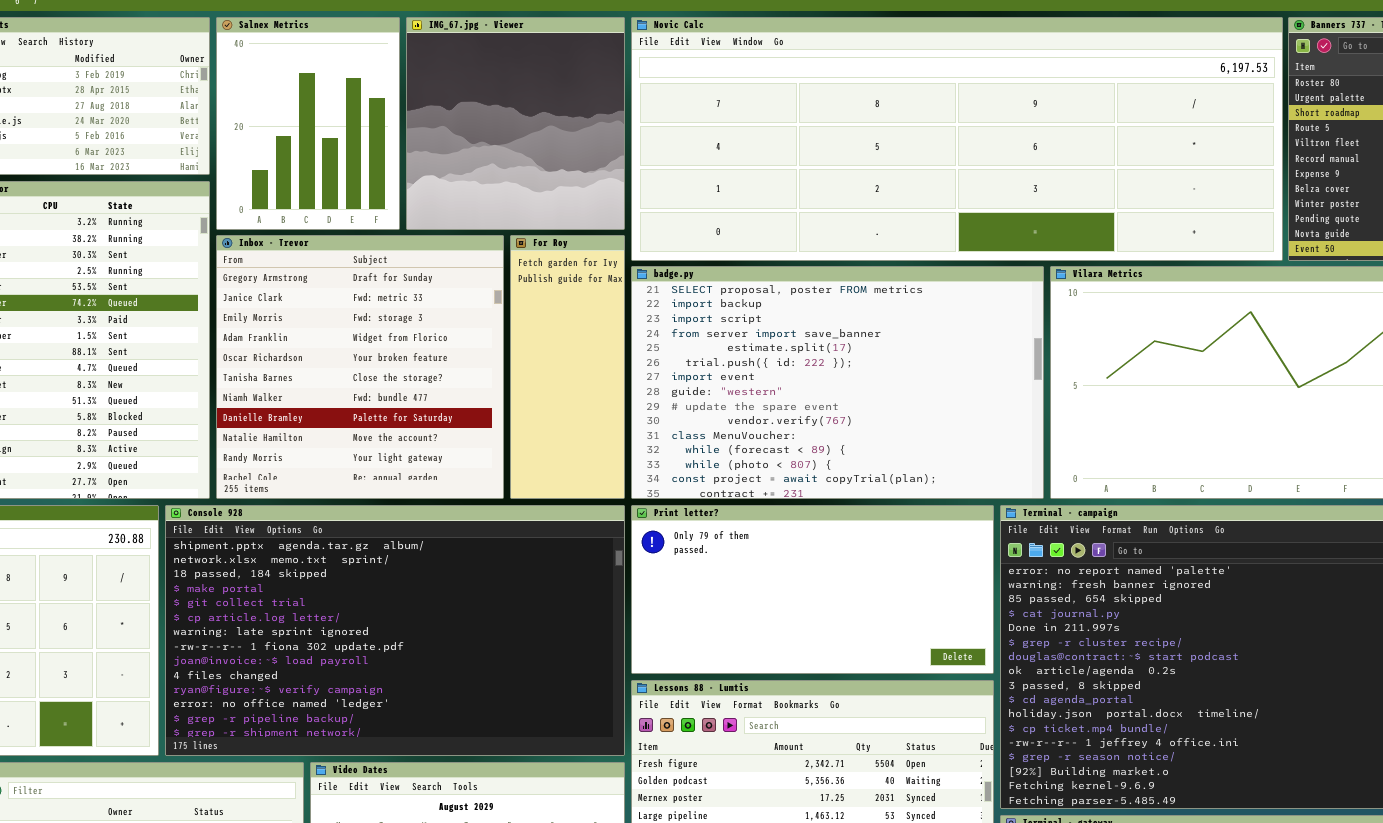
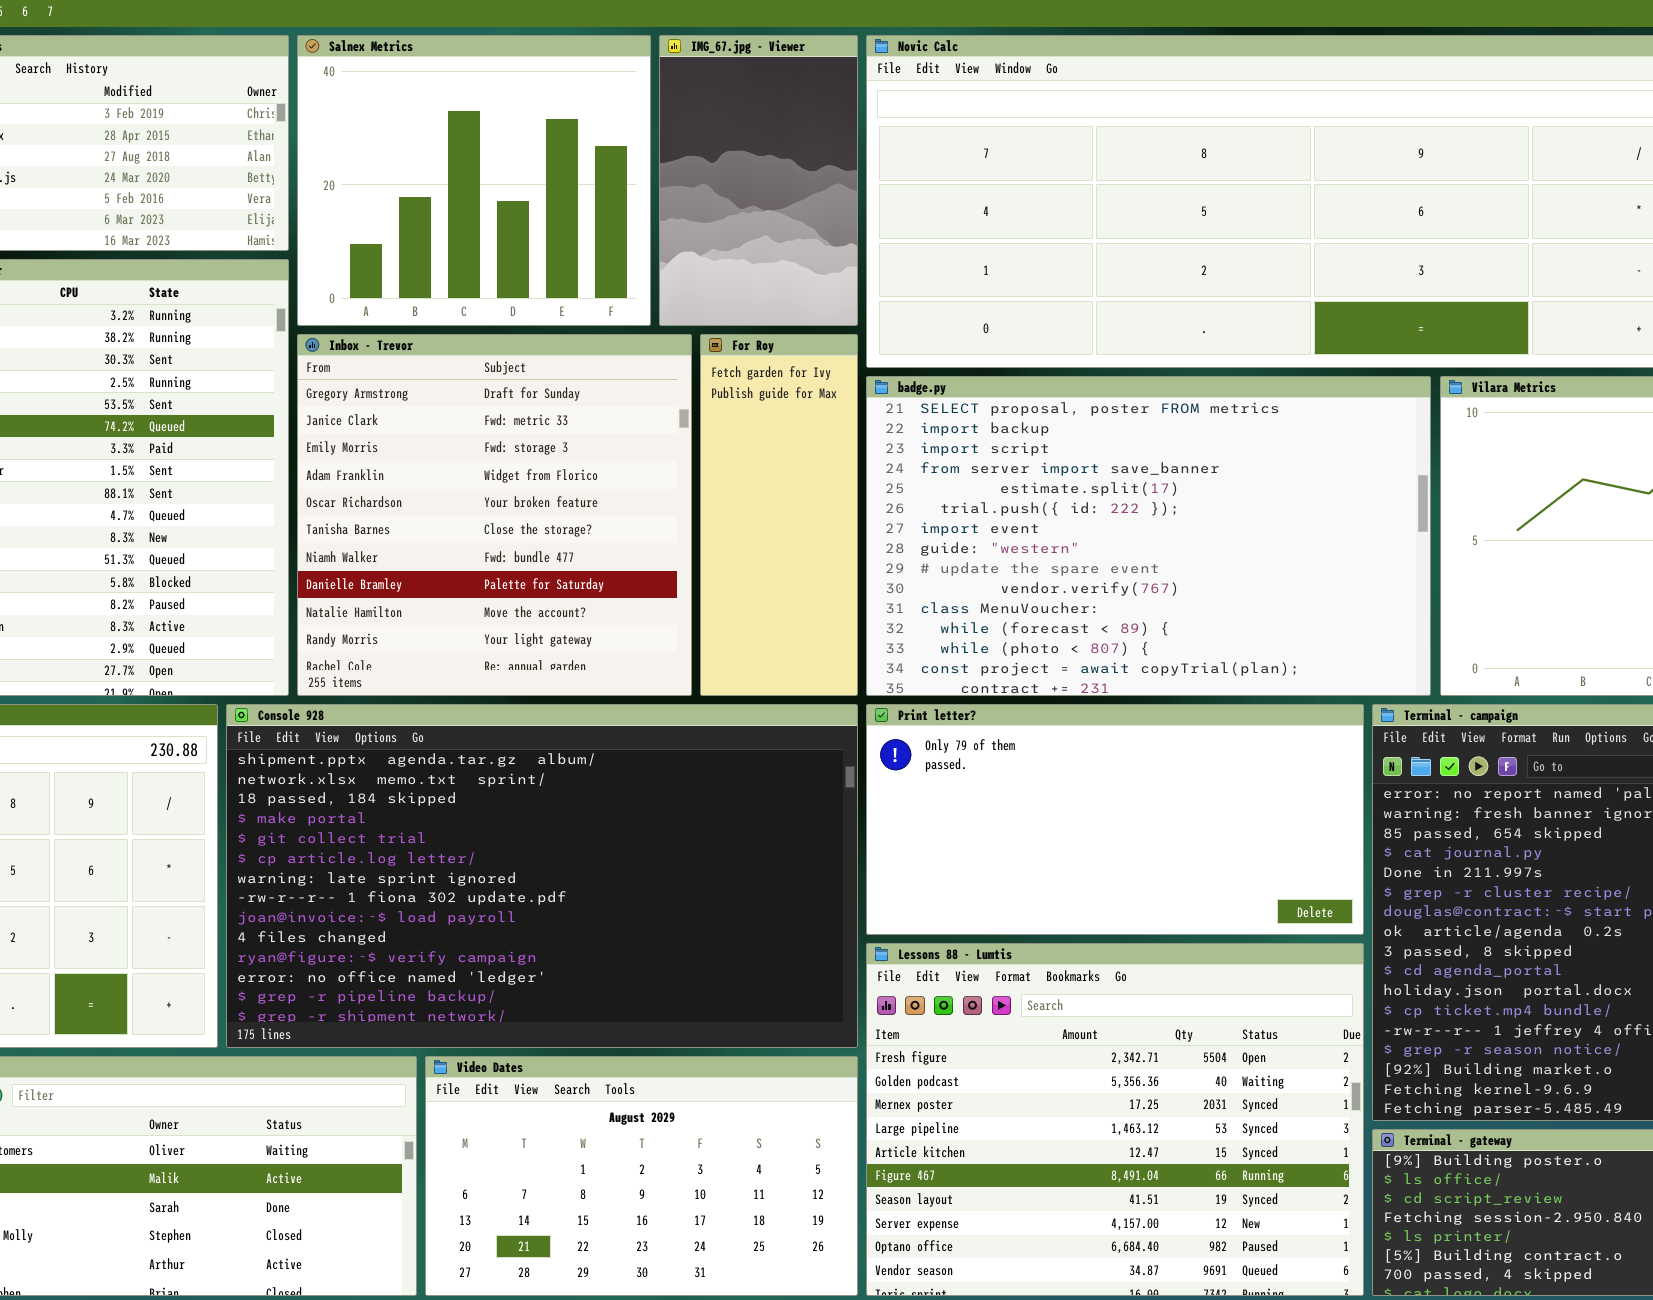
Salnex Metrics: [216,17,400,230] -> [297,35,651,326], resized
IMG_67.jpg - Viewer: [406,17,625,230] -> [659,35,858,326], resized

